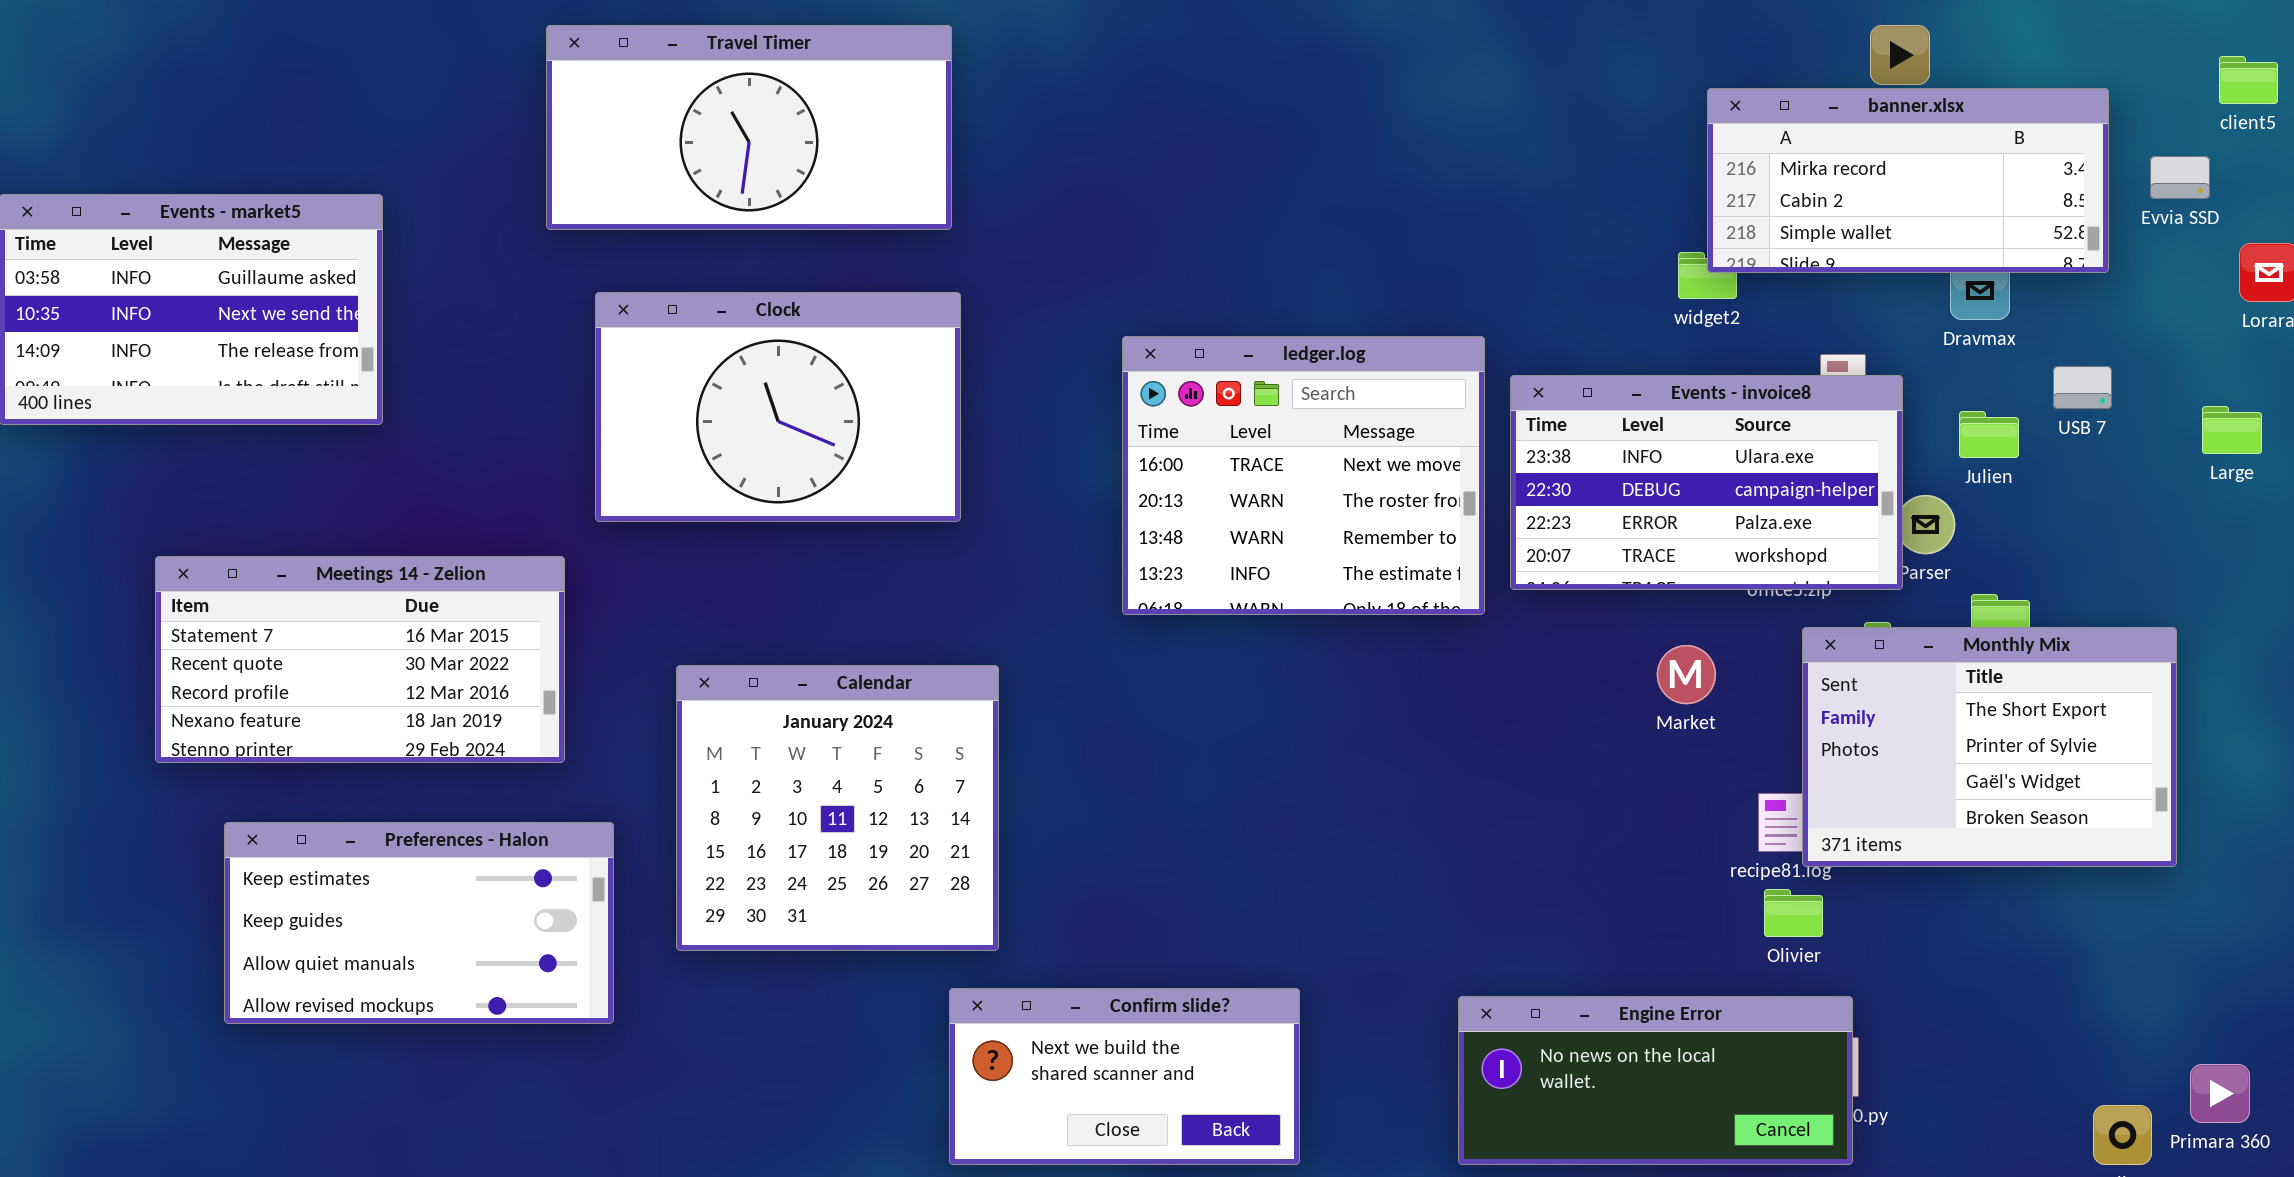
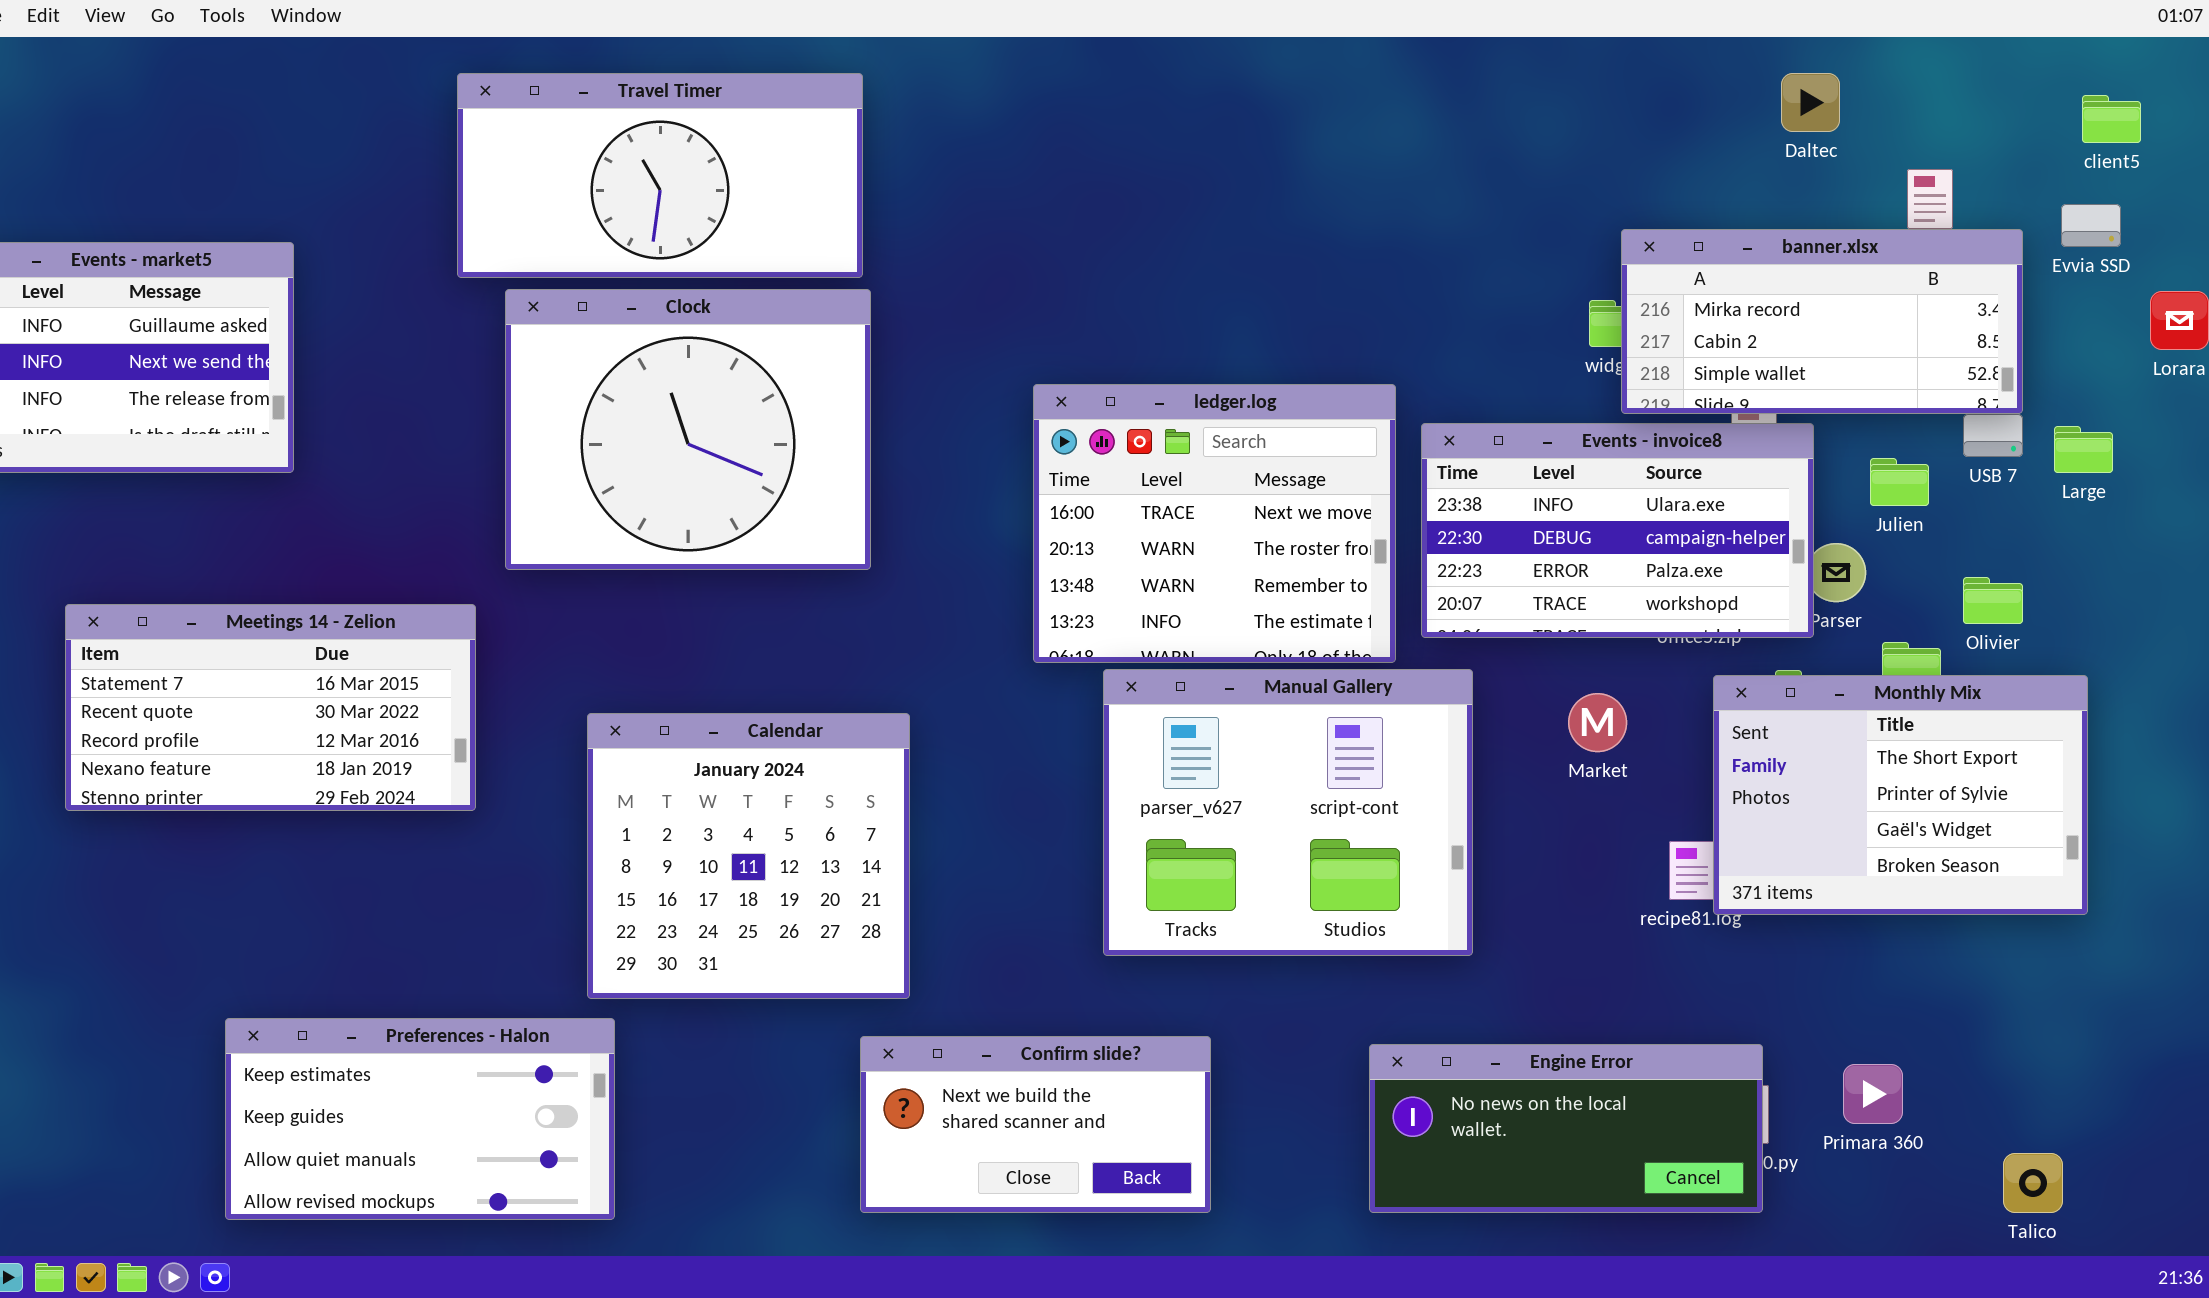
client5: [2219,56,2278,104] -> [2082,95,2141,143], moved
banner.xlsx: [1707,88,2109,273] -> [1621,229,2023,414], moved
Clock: [595,292,961,522] -> [505,289,871,570], resized
Large: [2202,406,2262,454] -> [2054,426,2113,473], moved
Manual Gallery: none -> [1103,669,1473,956], opened
Preferences - Halon: [224,822,614,1024] -> [225,1018,615,1220], moved
Olivier: [1764,889,1823,937] -> [1963,577,2023,624], moved
Primara 360: [2190,1064,2250,1123] -> [1843,1064,1903,1124], moved

